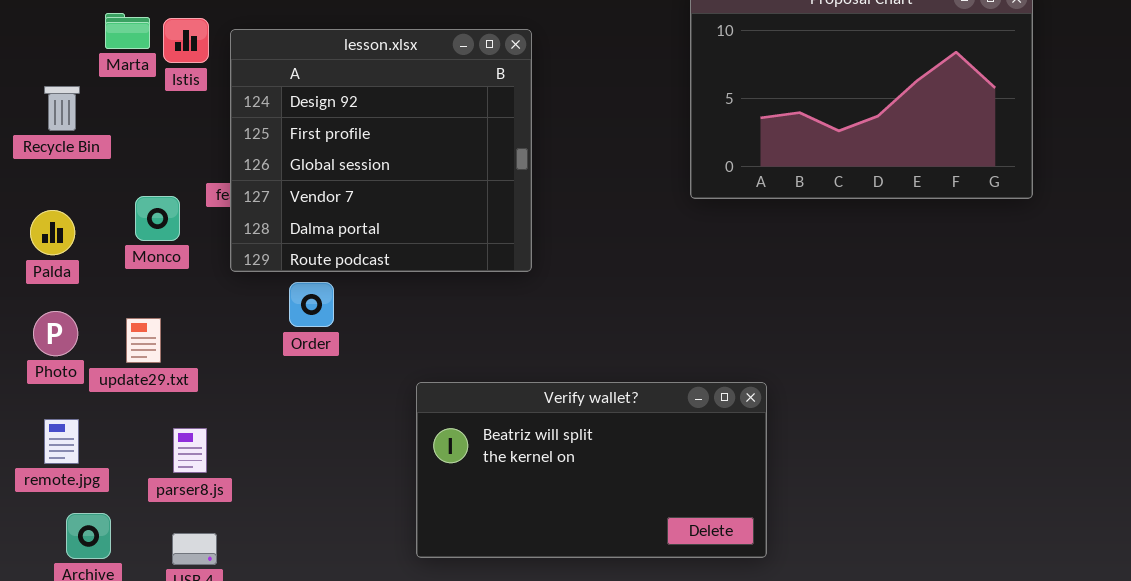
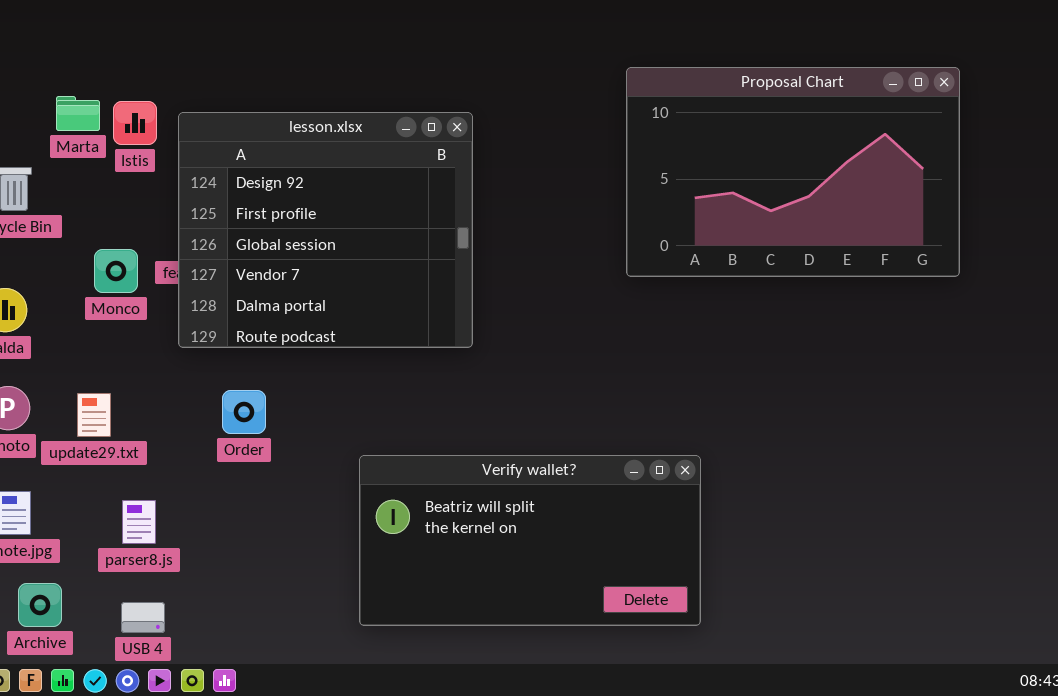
Monco: [135,196,180,241] -> [94,249,138,293], moved
Order: [289,282,334,327] -> [222,390,266,434], moved

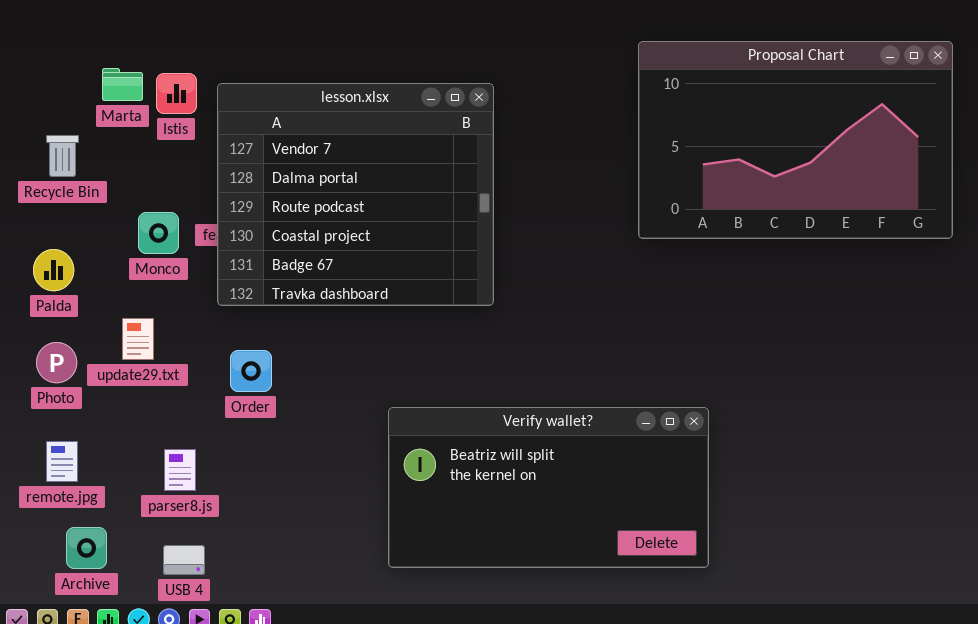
lesson.xlsx: [178,112,473,348] -> [217,83,494,306], scrolled down 3 rows
Order: [222,390,266,434] -> [230,350,272,392], moved
update29.txt: [77,393,111,437] -> [122,318,154,360], moved

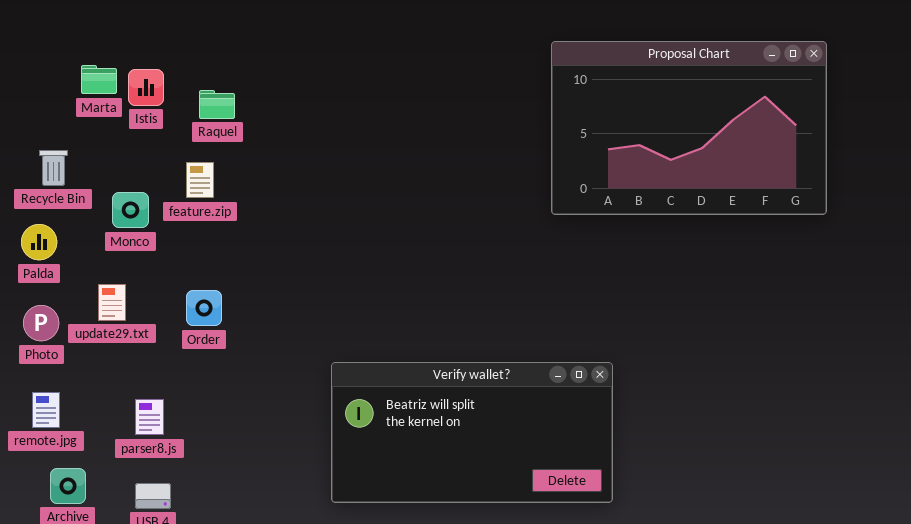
lesson.xlsx: [217,83,494,306] -> none, closed
Recycle Bin: [46,135,79,177] -> [39,150,68,186], moved
Order: [230,350,272,392] -> [186,290,222,326], moved

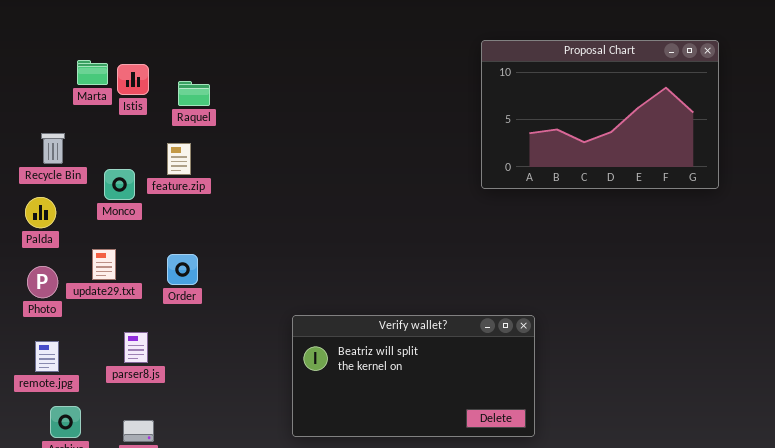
parser8.js: [135,399,164,435] -> [124,332,148,363], moved

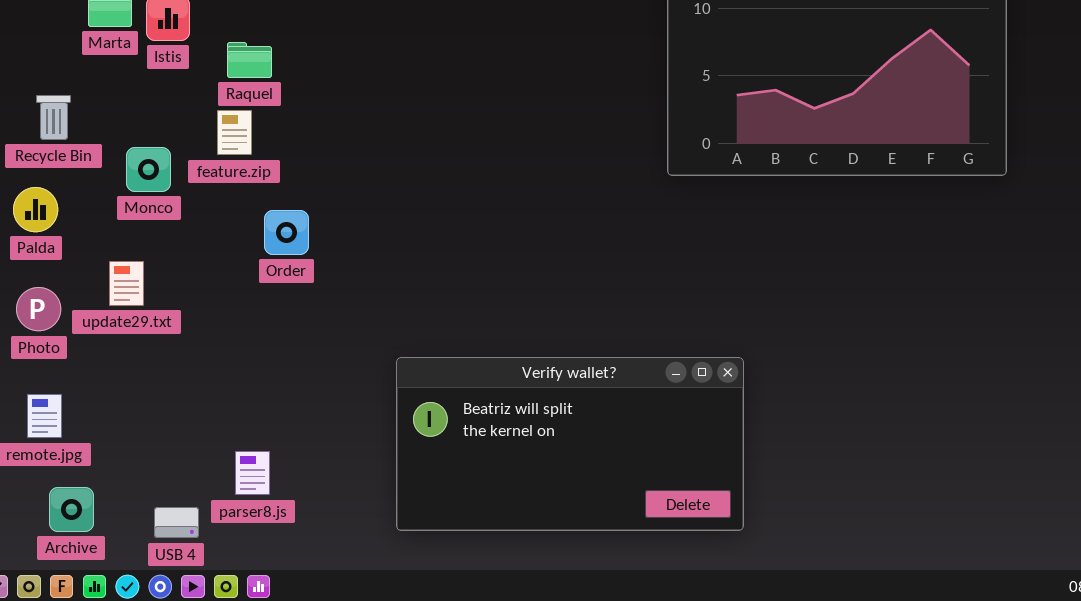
Raquel: [178,81,210,106] -> [227,42,272,78], moved
Order: [167,254,198,285] -> [264,210,309,255], moved
parser8.js: [124,332,148,363] -> [235,451,270,495], moved

